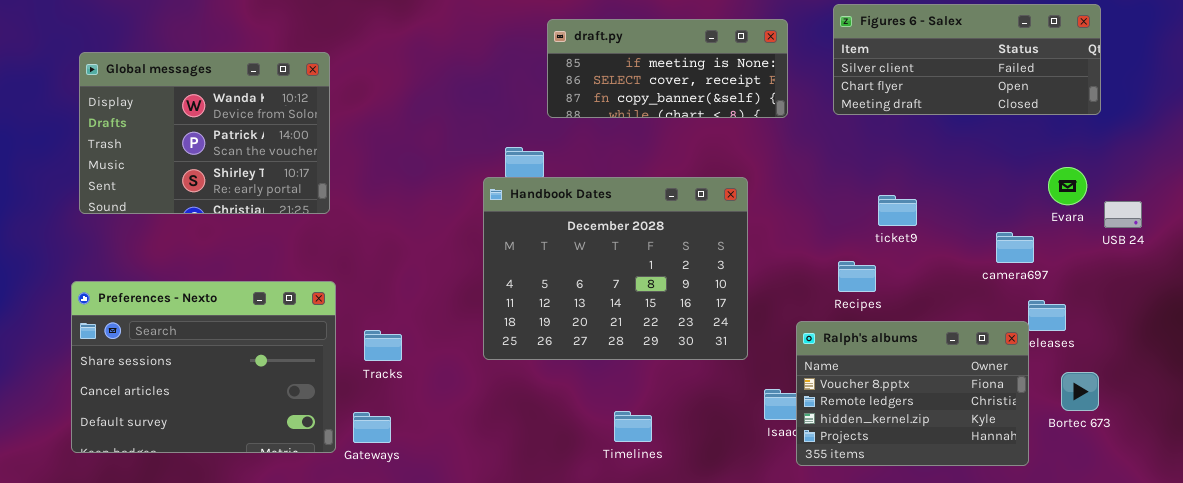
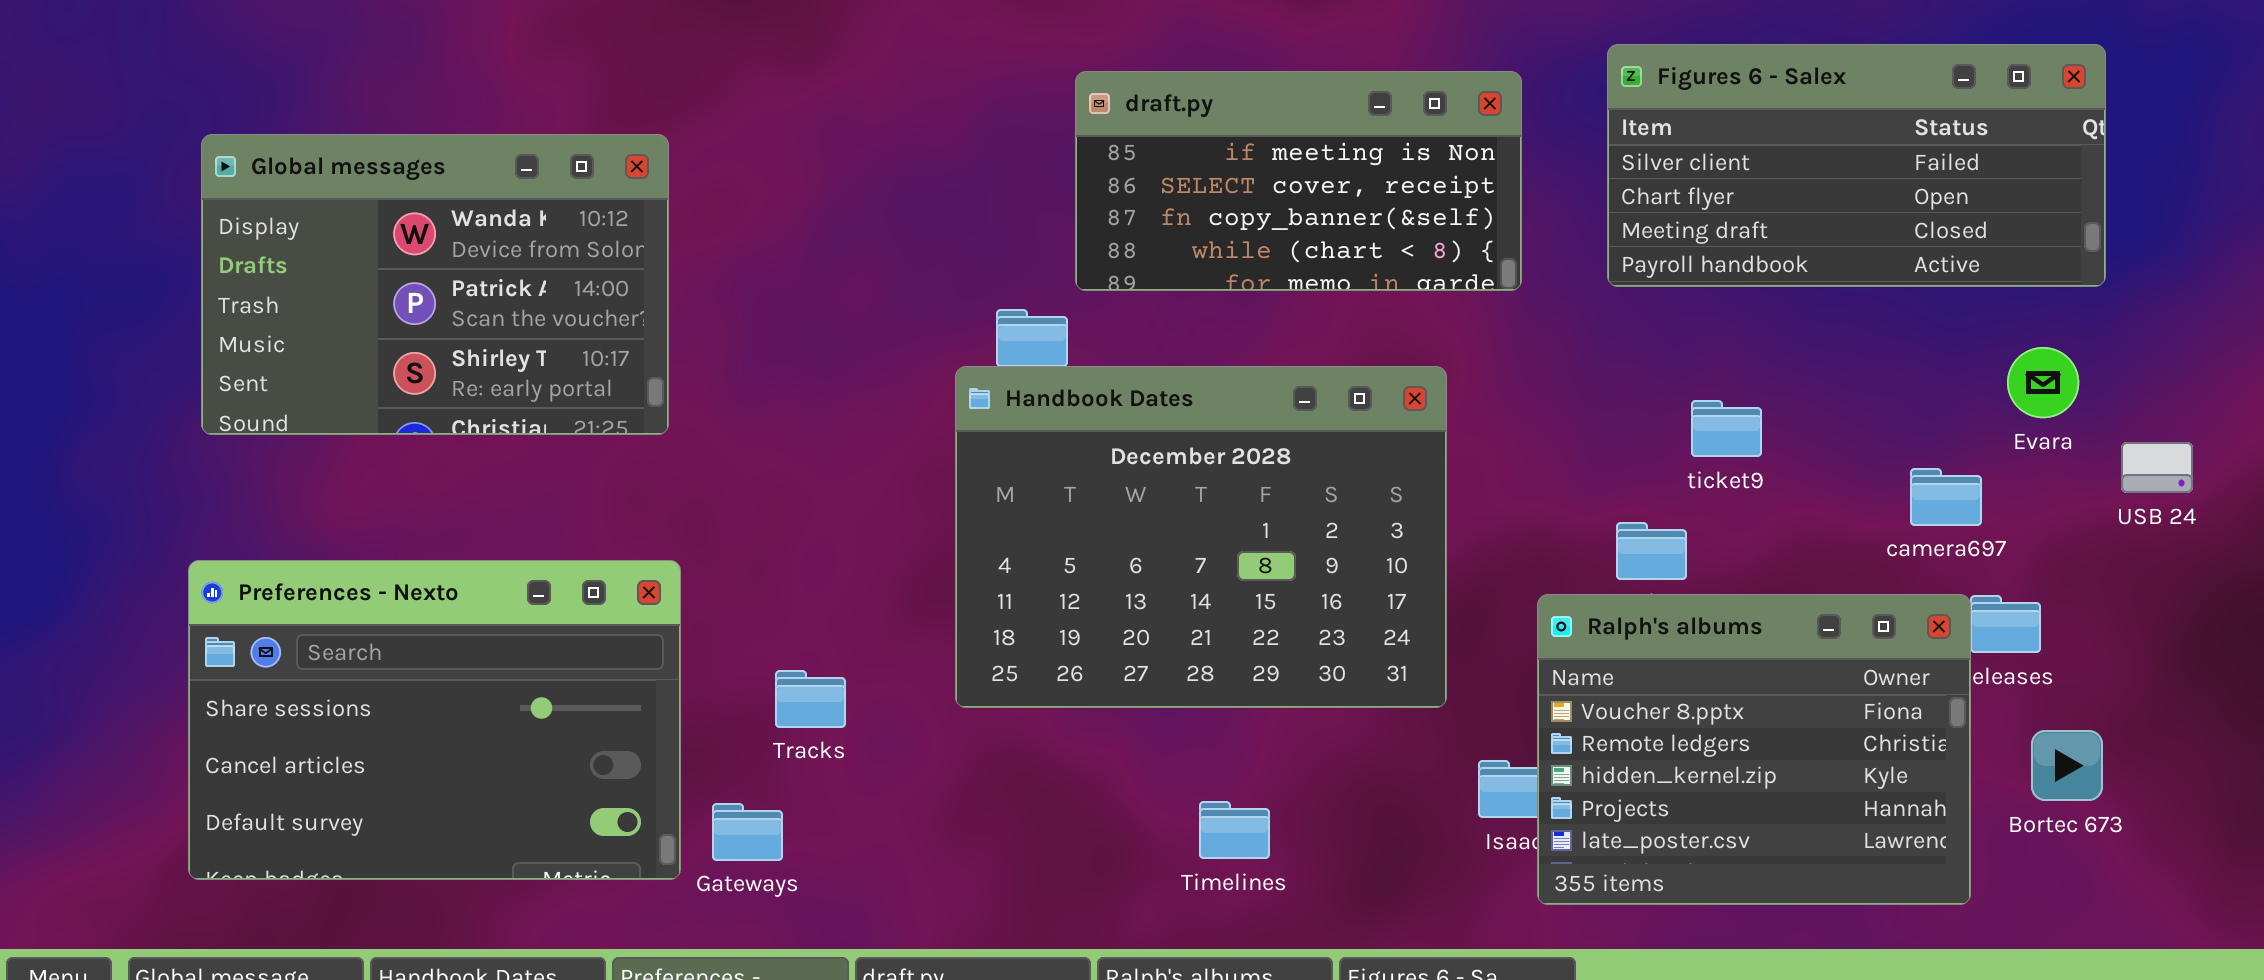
Figures 6 - Salex: [833,4,1101,115] -> [1607,44,2106,287], resized
draft.py: [547,19,788,118] -> [1075,71,1522,291], resized
USB 24: [1104,201,1142,228] -> [2121,442,2193,493], moved
Ralph's albums: [796,321,1029,466] -> [1537,594,1971,905], resized
Tracks: [364,330,402,361] -> [775,670,846,728], moved

